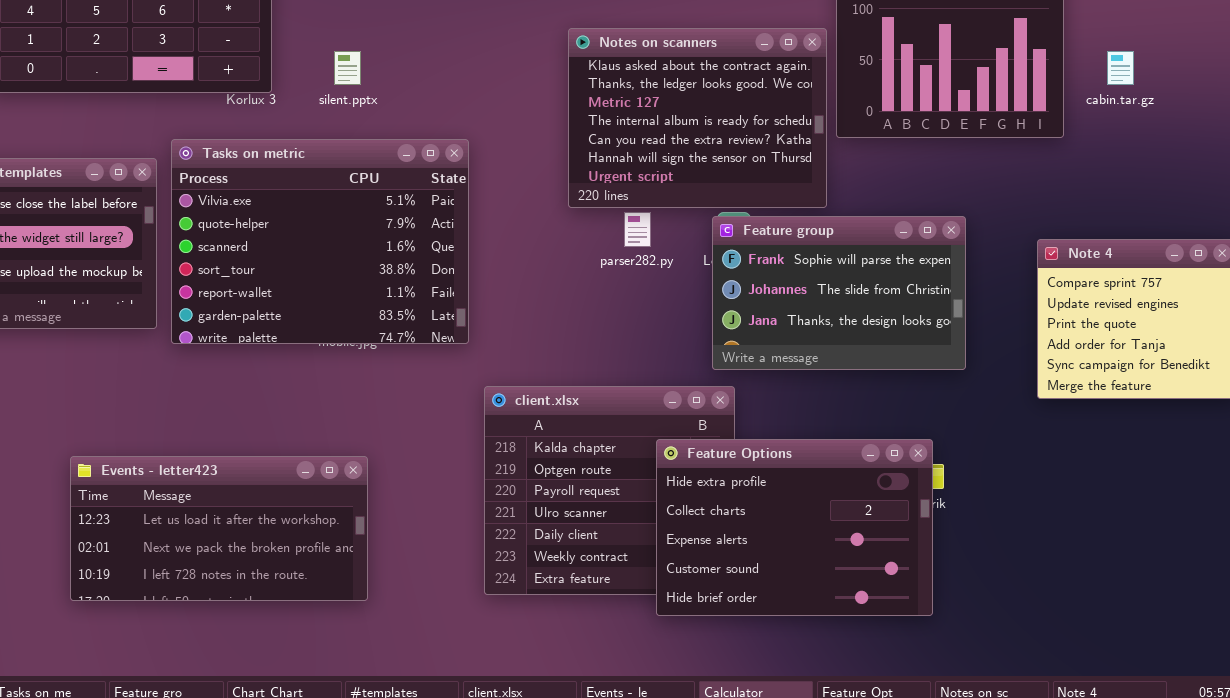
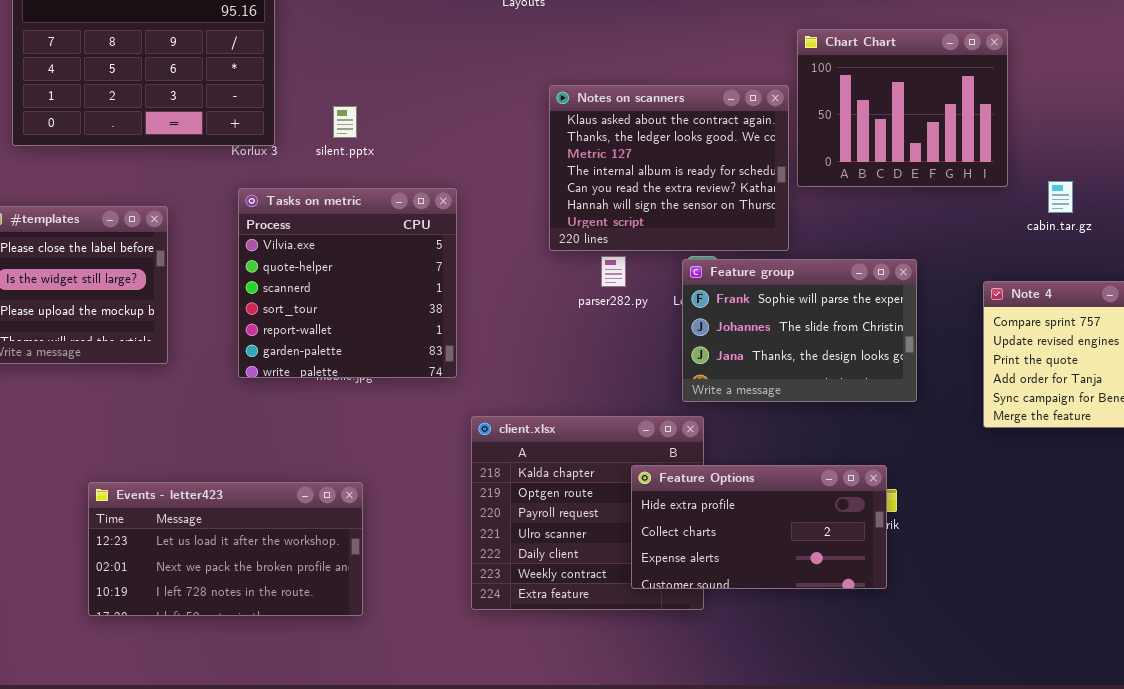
cabin.tar.gz: [1107,51,1134,85] -> [1048,181,1073,213], moved
Tasks on metric: [171,139,469,344] -> [238,188,457,378], resized
Feature Options: [656,439,933,616] -> [631,465,887,589], resized

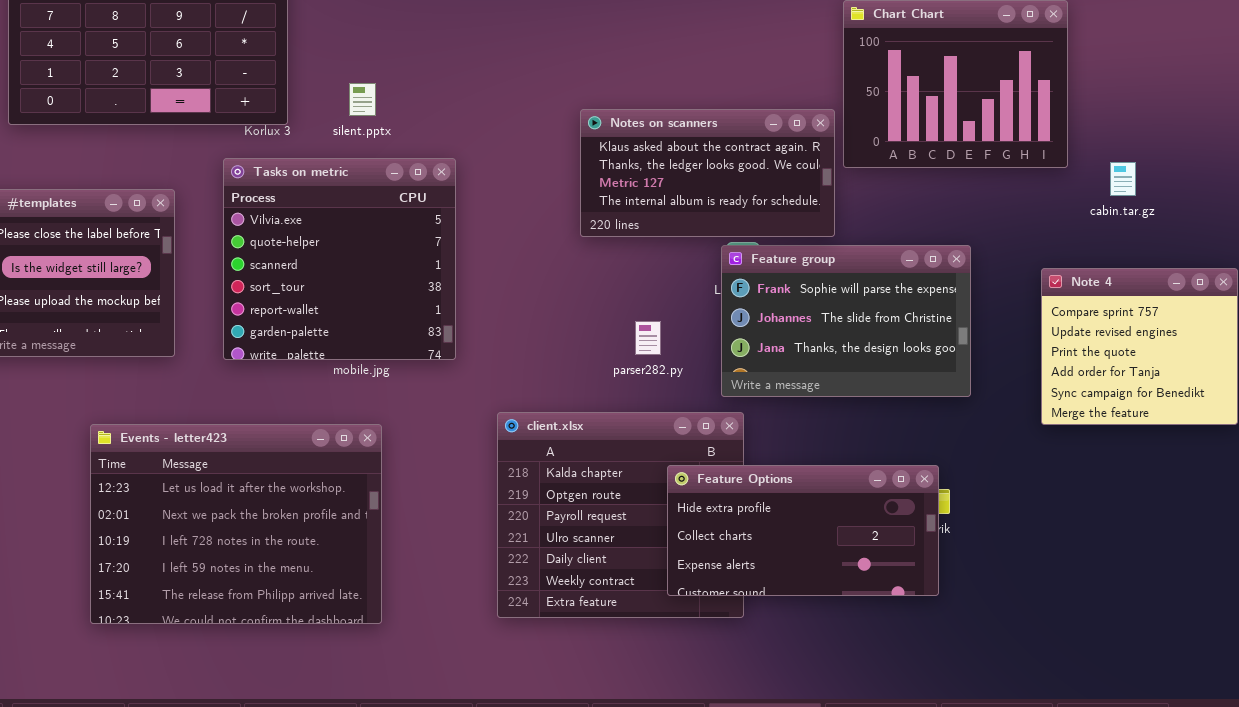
Notes on scanners: [549,85,789,251] -> [580,109,835,237], resized
Tasks on metric: [238,188,457,378] -> [223,158,456,360], moved
parser282.py: [601,256,626,287] -> [635,321,661,355], moved
Events - letter423: [88,482,363,616] -> [90,424,382,624], resized

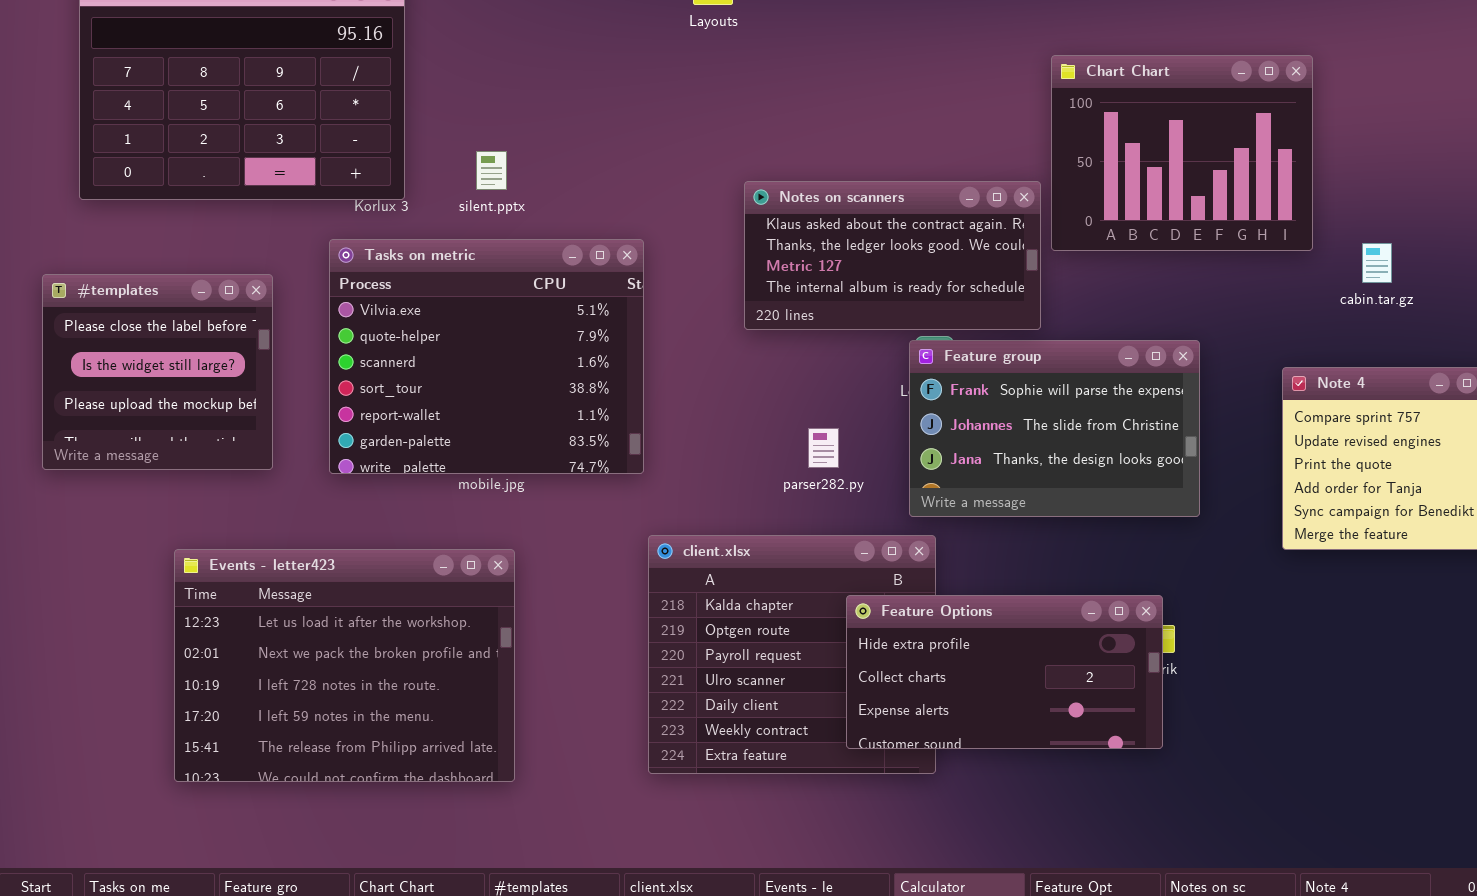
Tasks on metric: [223,158,456,360] -> [329,239,644,474], resized

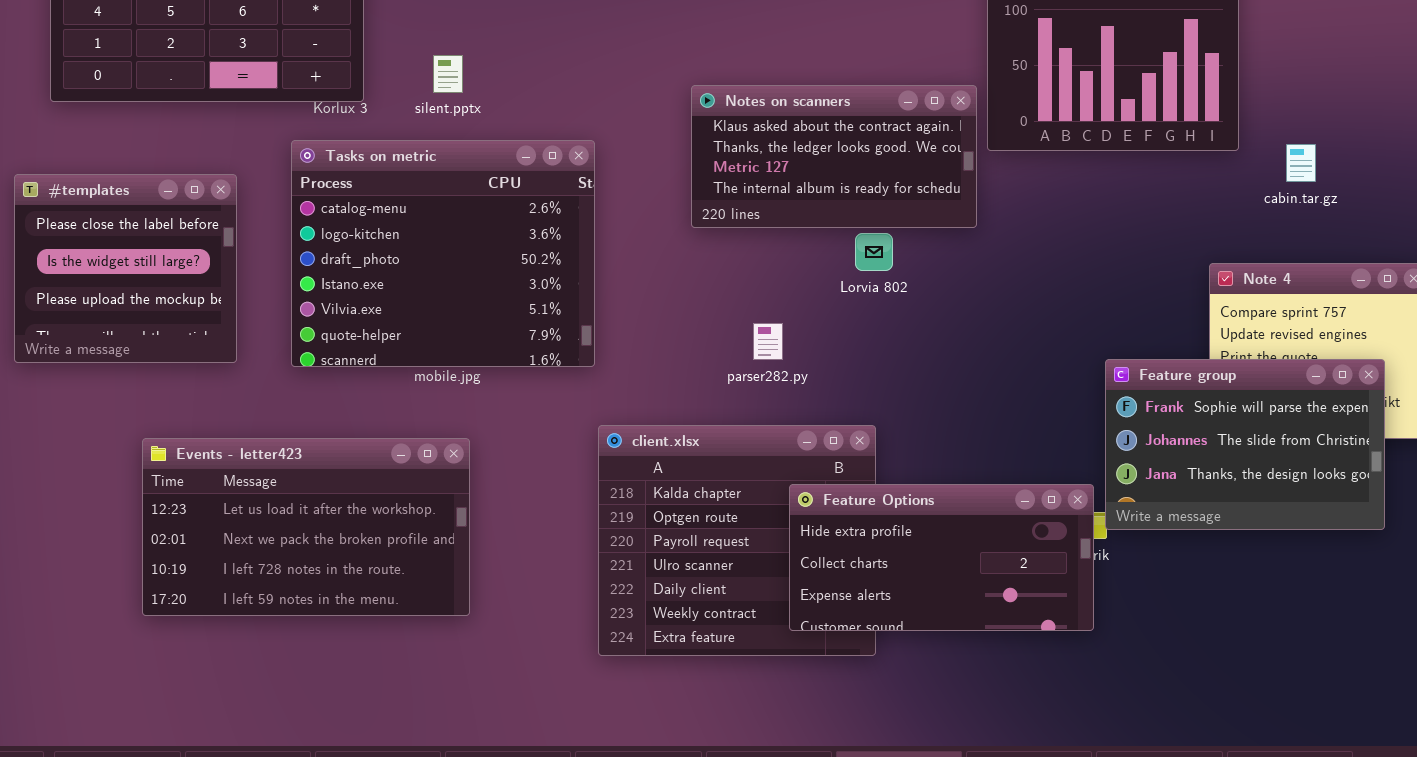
Tasks on metric: [329,239,644,474] -> [291,140,595,367], scrolled up 4 rows
Feature group: [909,340,1200,517] -> [1105,359,1385,530], moved
Events - letter423: [174,549,515,782] -> [142,438,470,616], resized

